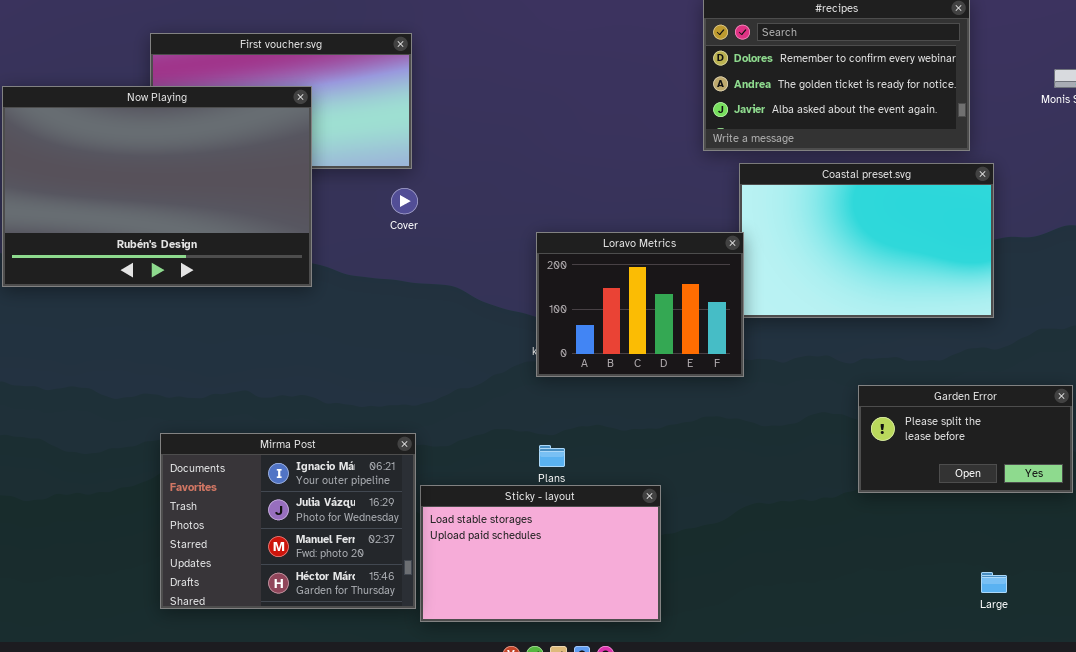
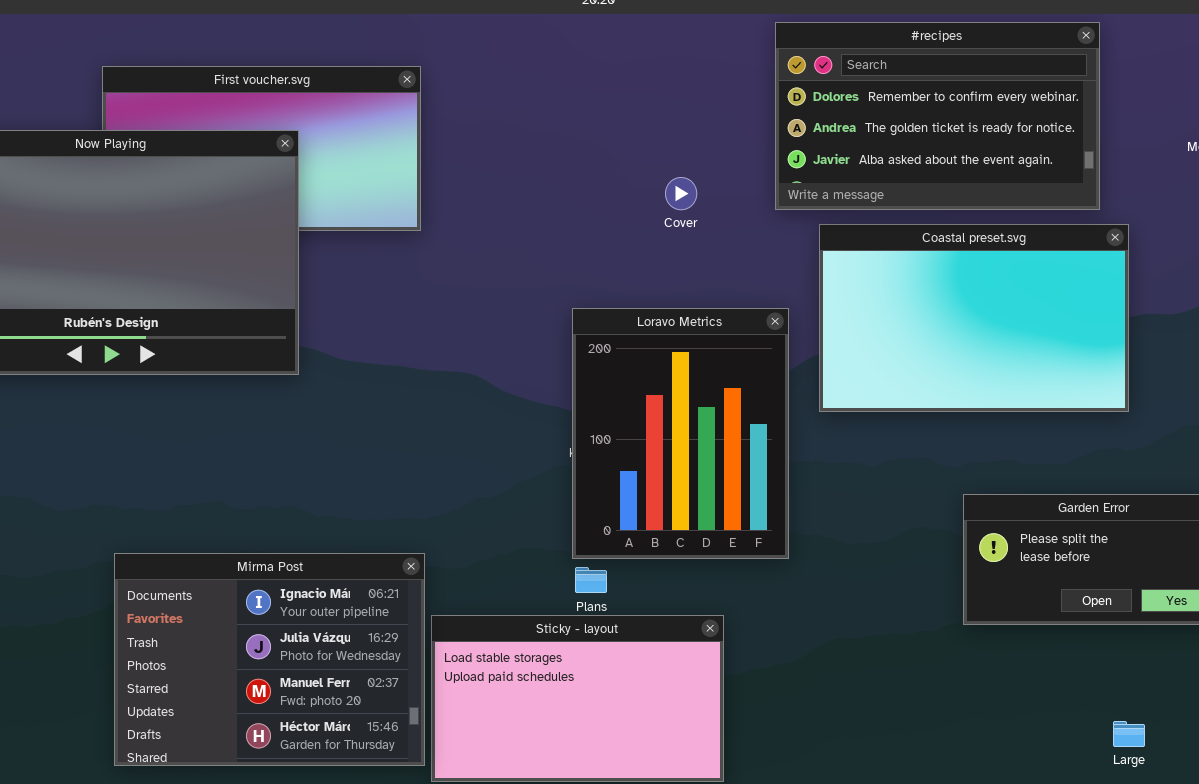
Cover: [391,188,418,214] -> [665,177,697,210], moved
Loravo Metrics: [536,232,744,377] -> [572,308,789,559], resized

